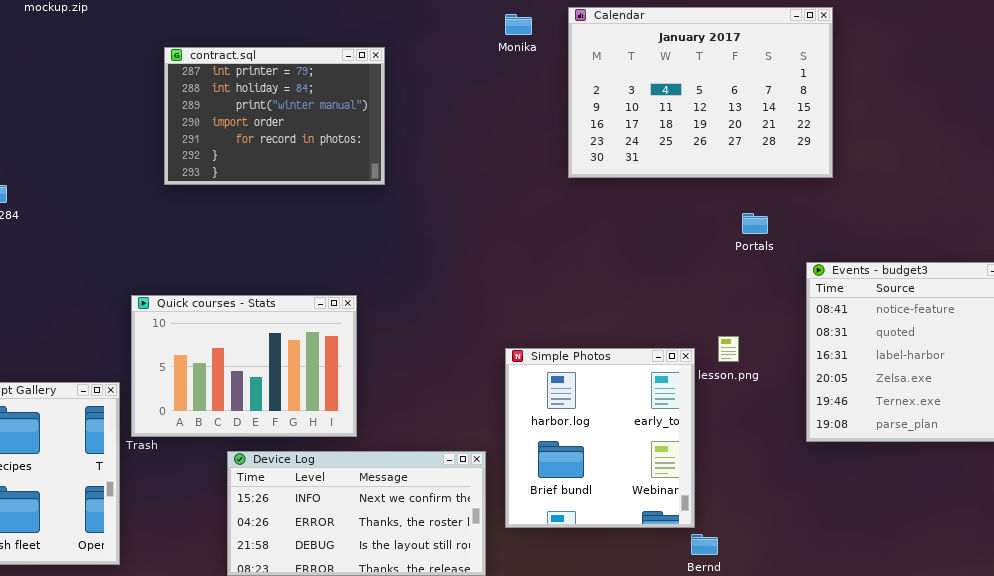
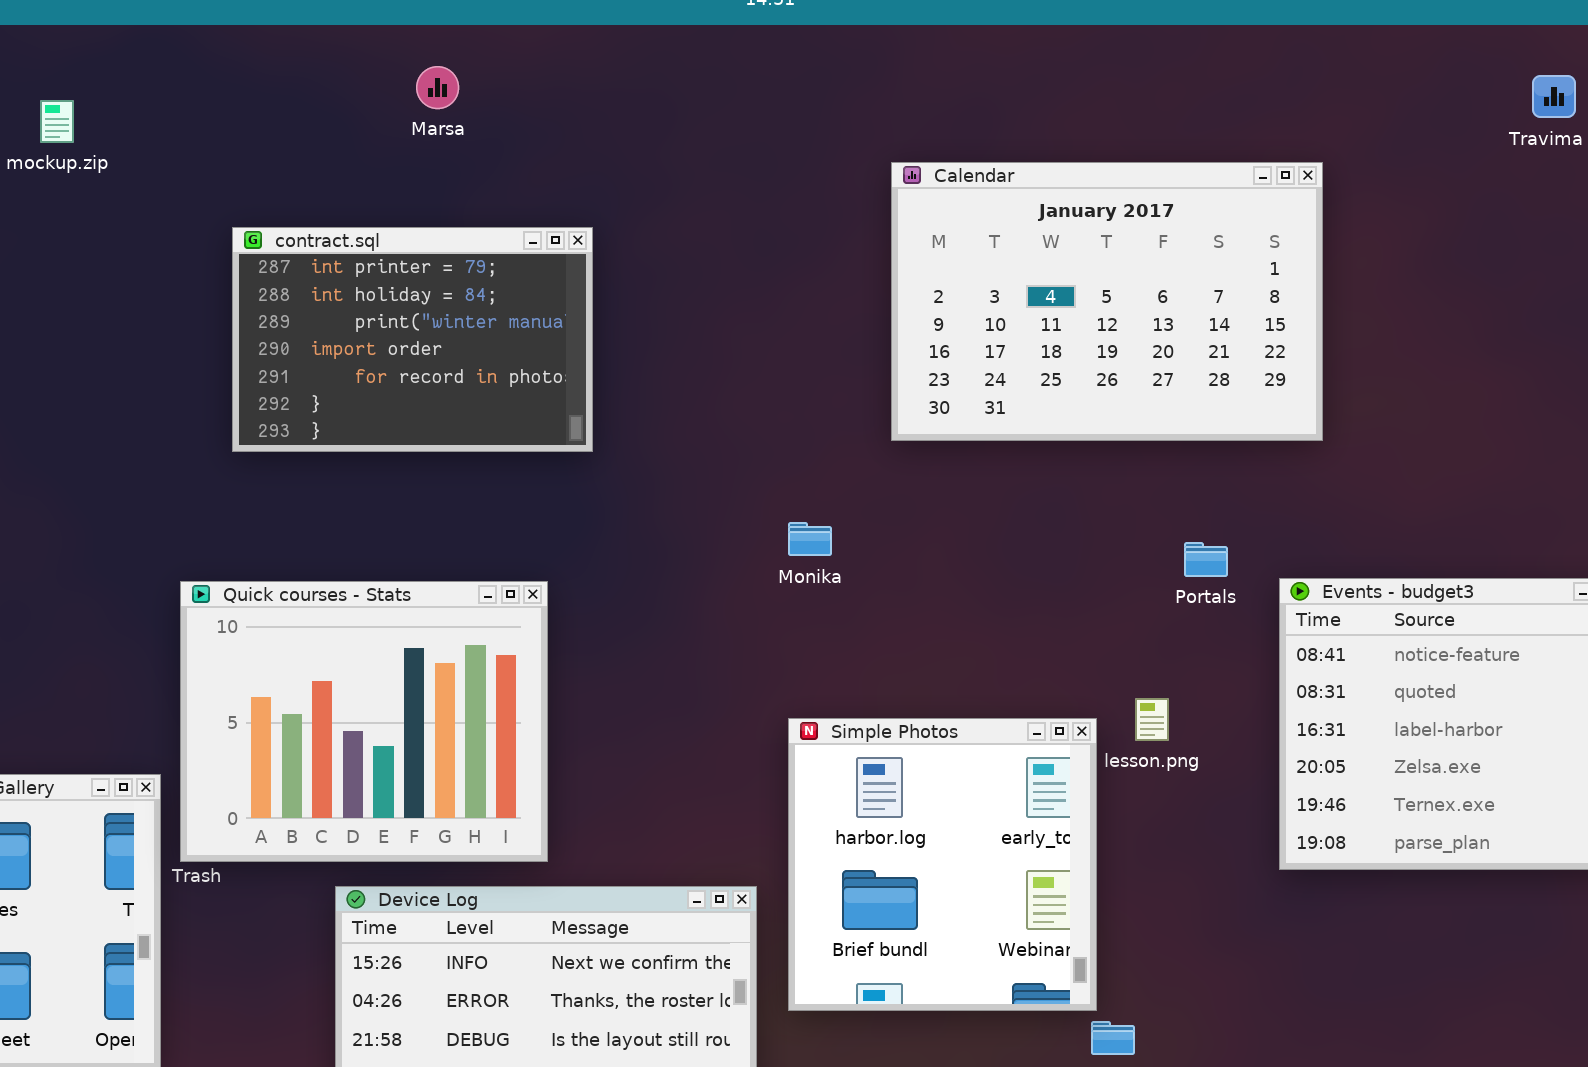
Monika: [505,14,532,35] -> [788,522,832,556], moved
Portals: [742,213,768,234] -> [1184,542,1228,577], moved
Quick courses - Stats: [131,295,357,437] -> [180,581,548,862], resized

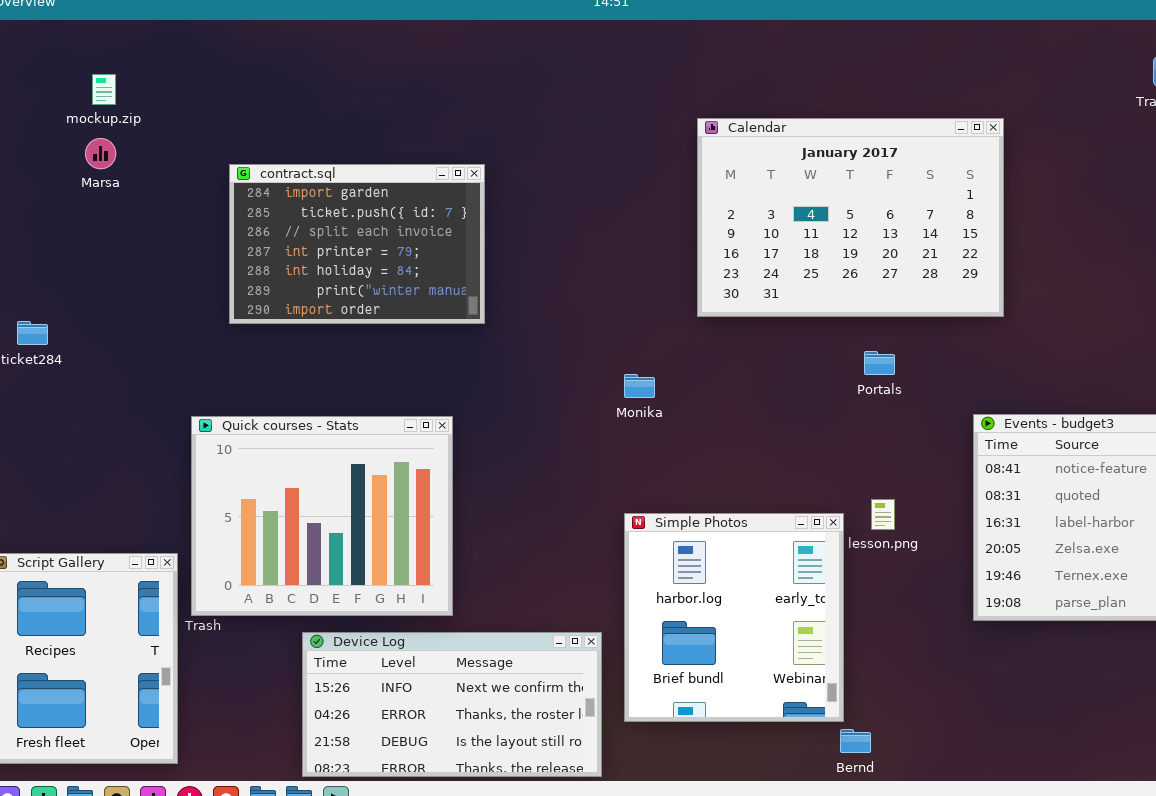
Marsa: [416,66,459,109] -> [85,138,116,169], moved
contract.sql: [232,227,593,452] -> [229,164,485,324], scrolled up 3 rows
Portals: [1184,542,1228,577] -> [864,351,895,375], moved

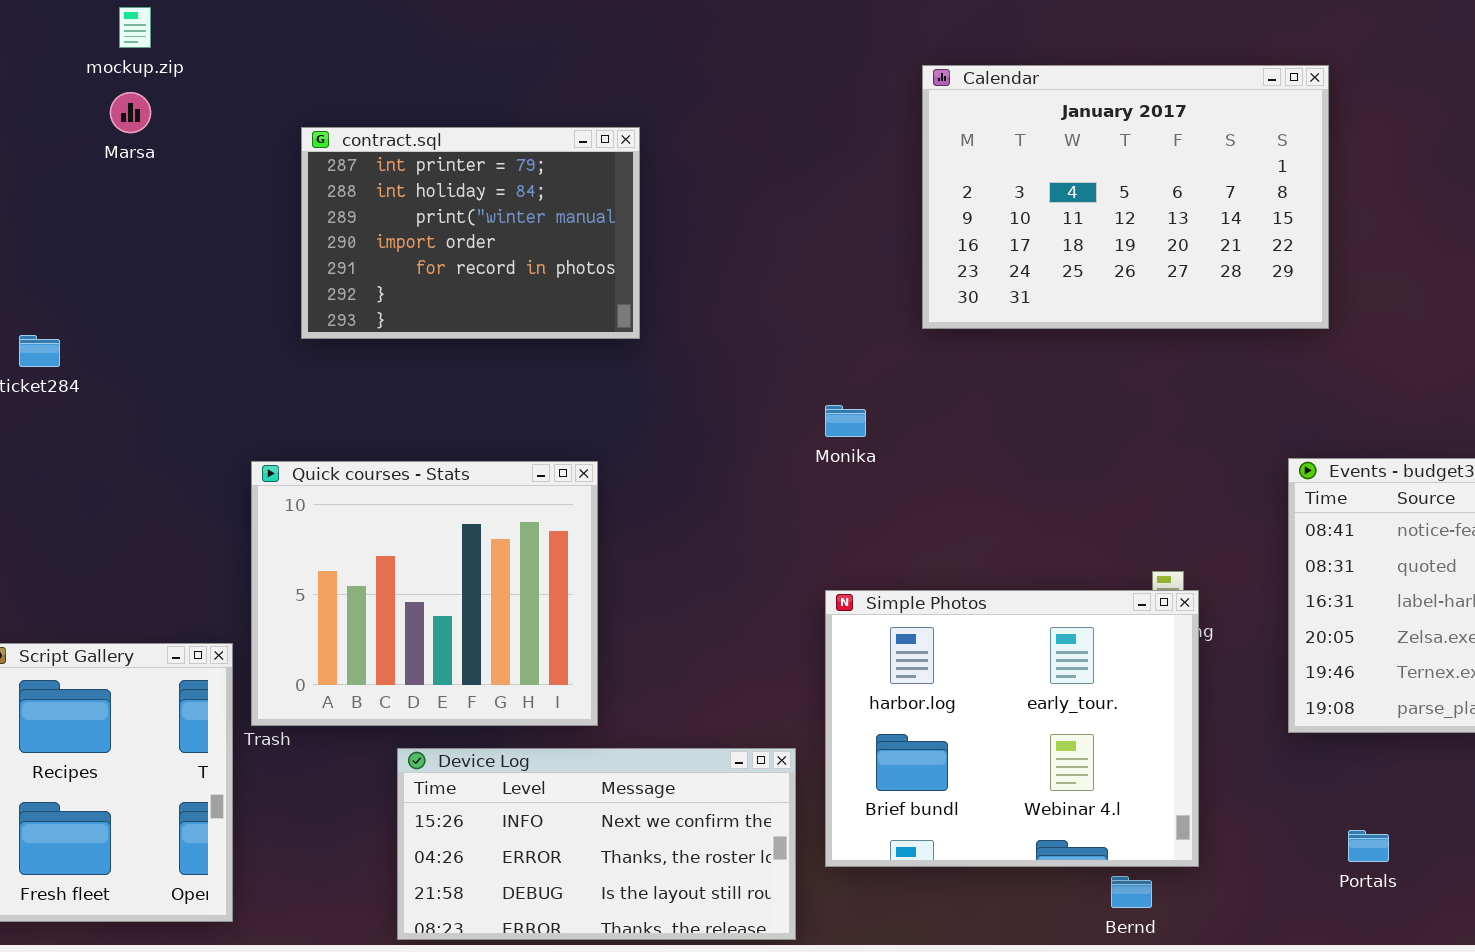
contract.sql: [229,164,485,324] -> [301,127,640,339], scrolled down 3 rows
Portals: [864,351,895,375] -> [1348,830,1389,862], moved
Simple Photos: [624,513,844,722] -> [825,590,1199,867], resized

